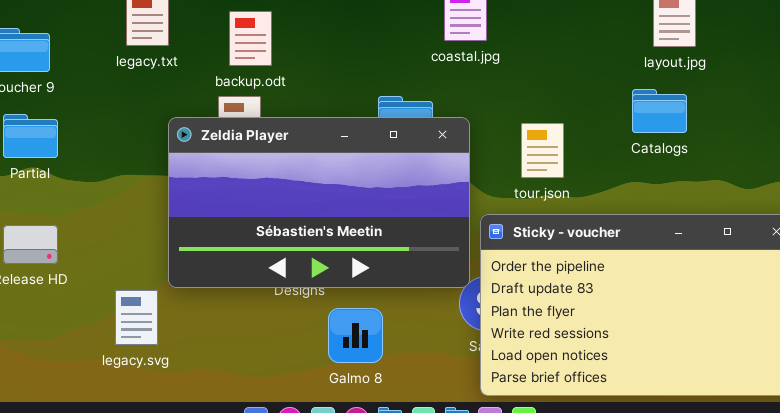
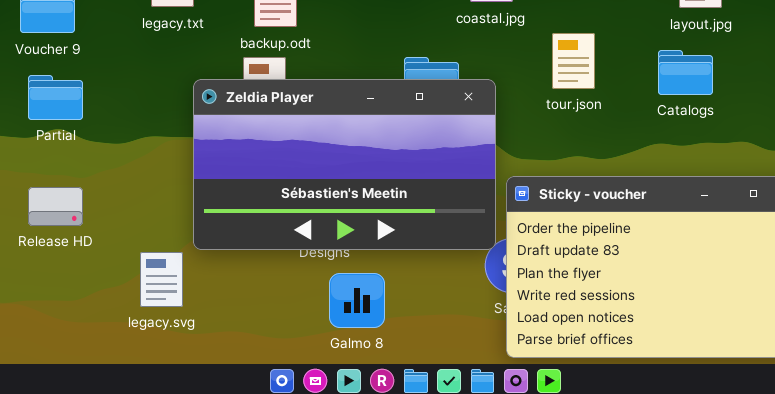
tour.json: [521,123,564,178] -> [552,33,595,89], moved
Galmo 8: [328,308,383,363] -> [329,273,385,328], moved

